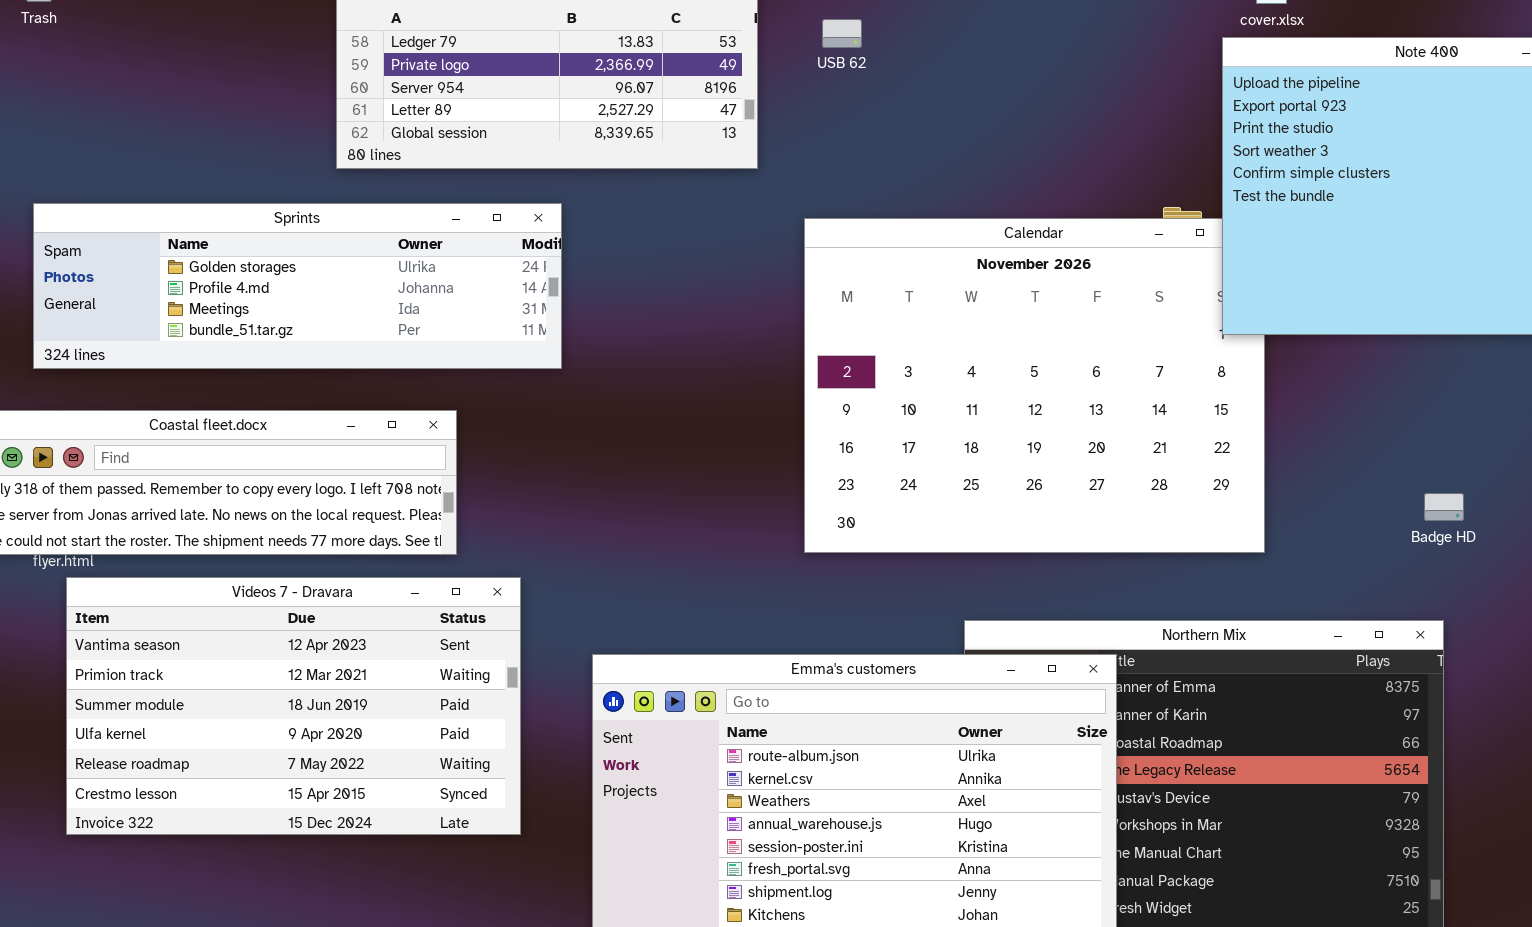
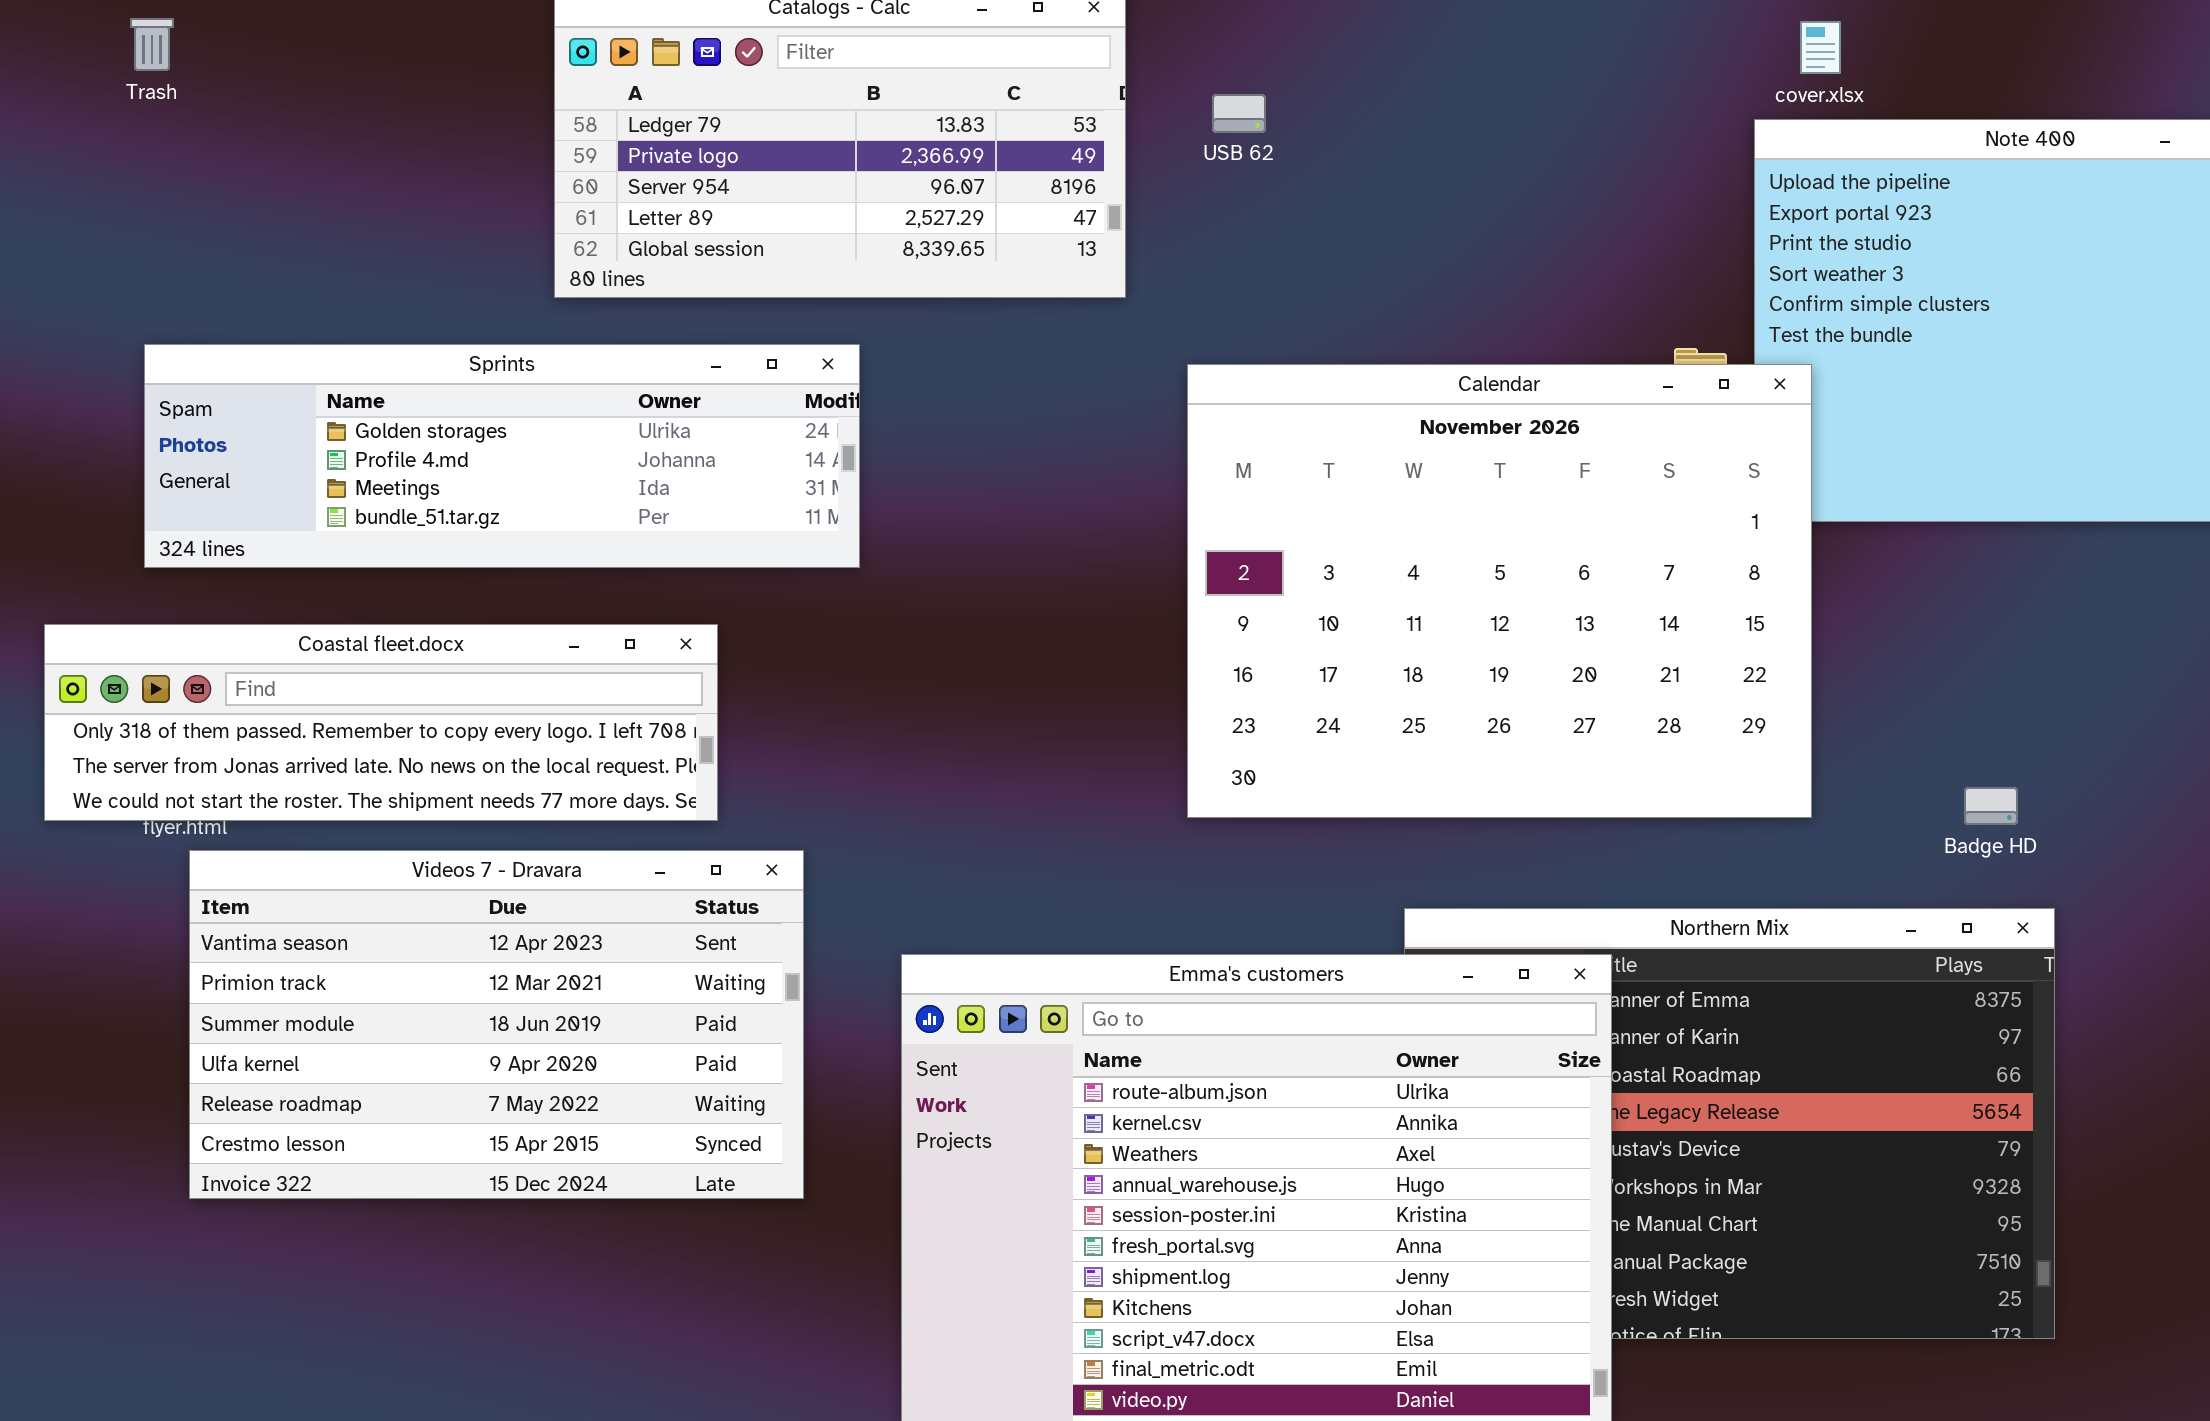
Calendar: [804,218,1265,553] -> [1187,364,1812,818], raised
Badge HD: [1424,493,1464,521] -> [1964,787,2018,825], moved

